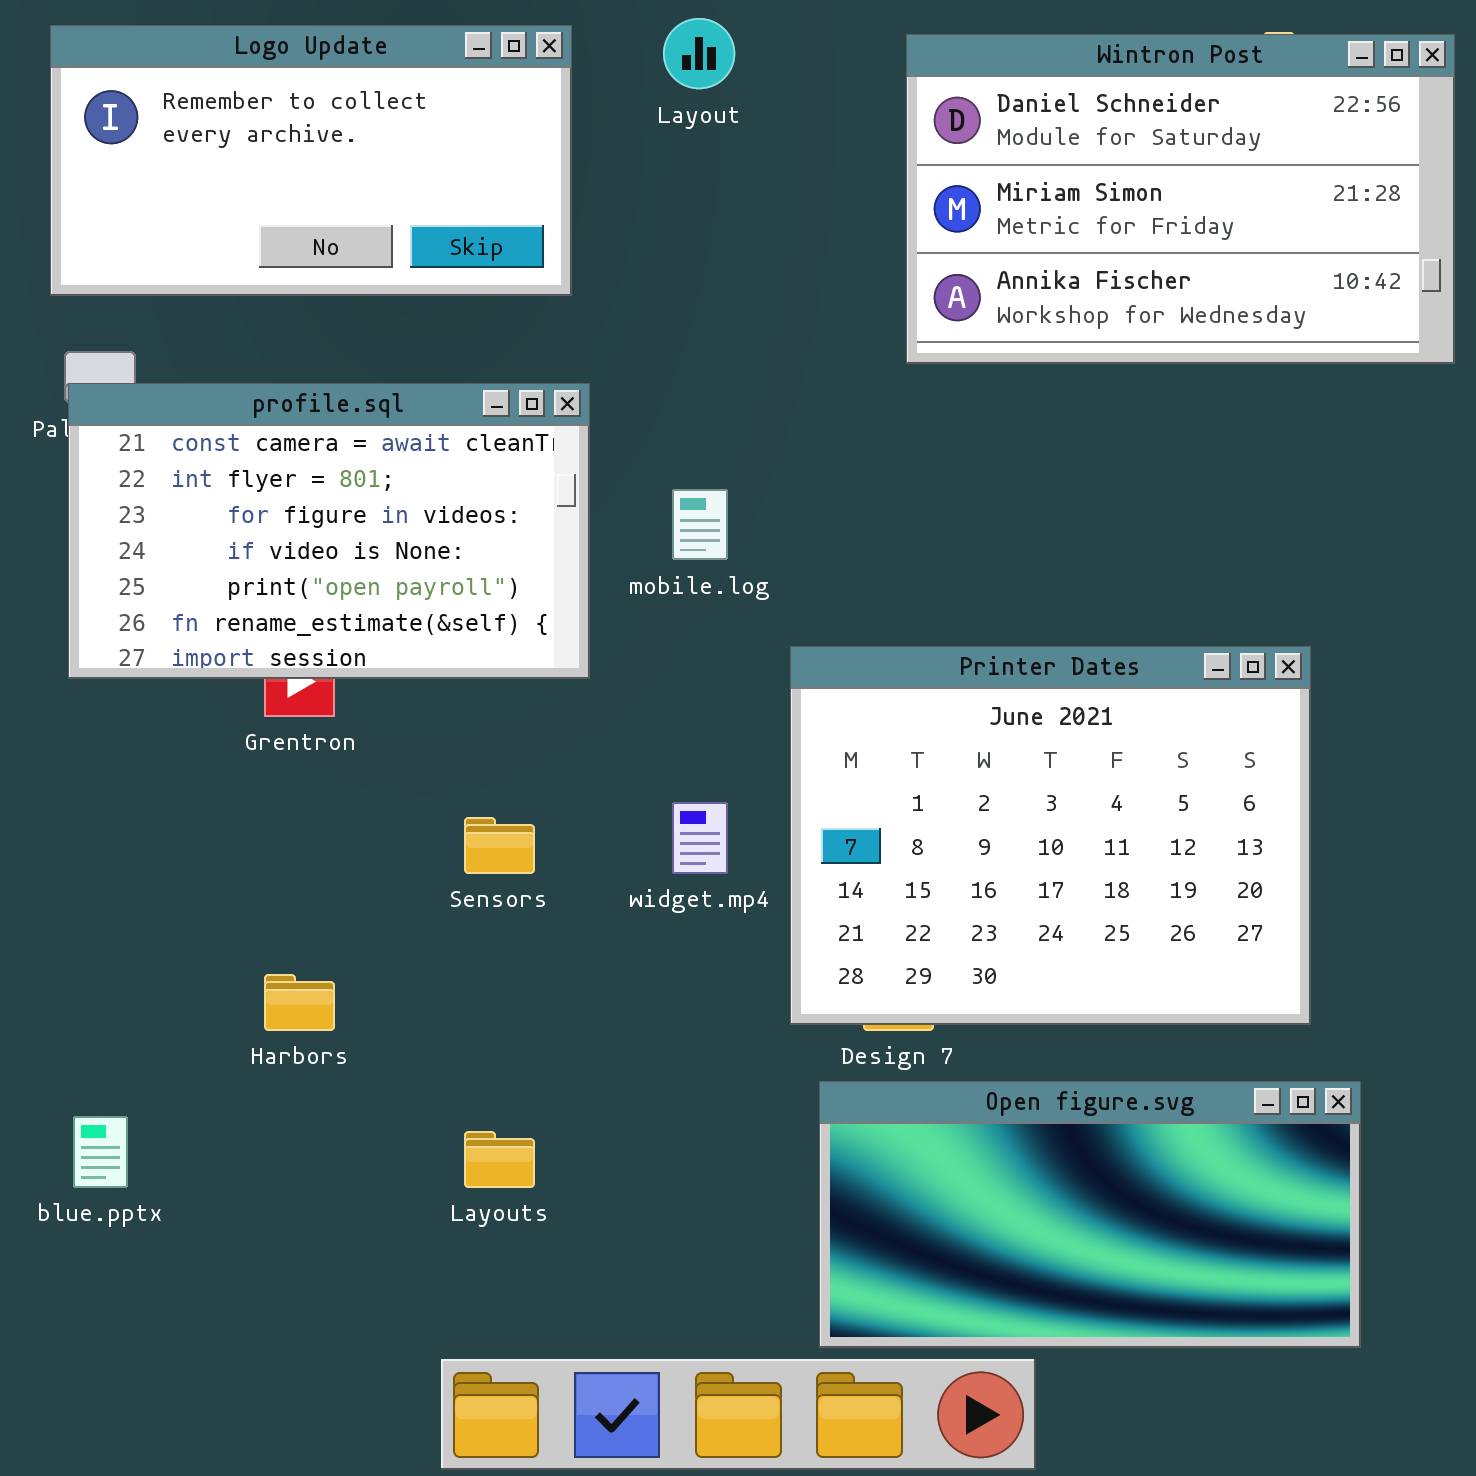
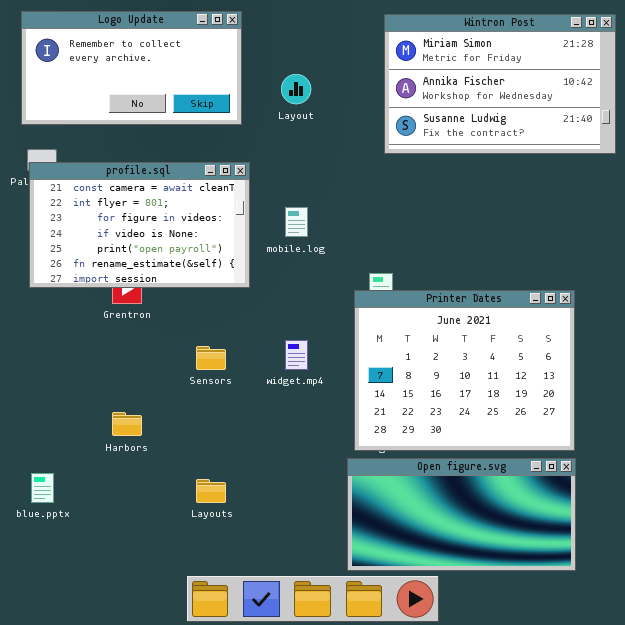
Layout: [663,18,735,89] -> [281,74,311,104], moved
Wintron Post: [906,34,1455,364] -> [384,14,616,154], scrolled down 1 row
Printer Dates: [790,646,1311,1025] -> [354,290,575,451], moved

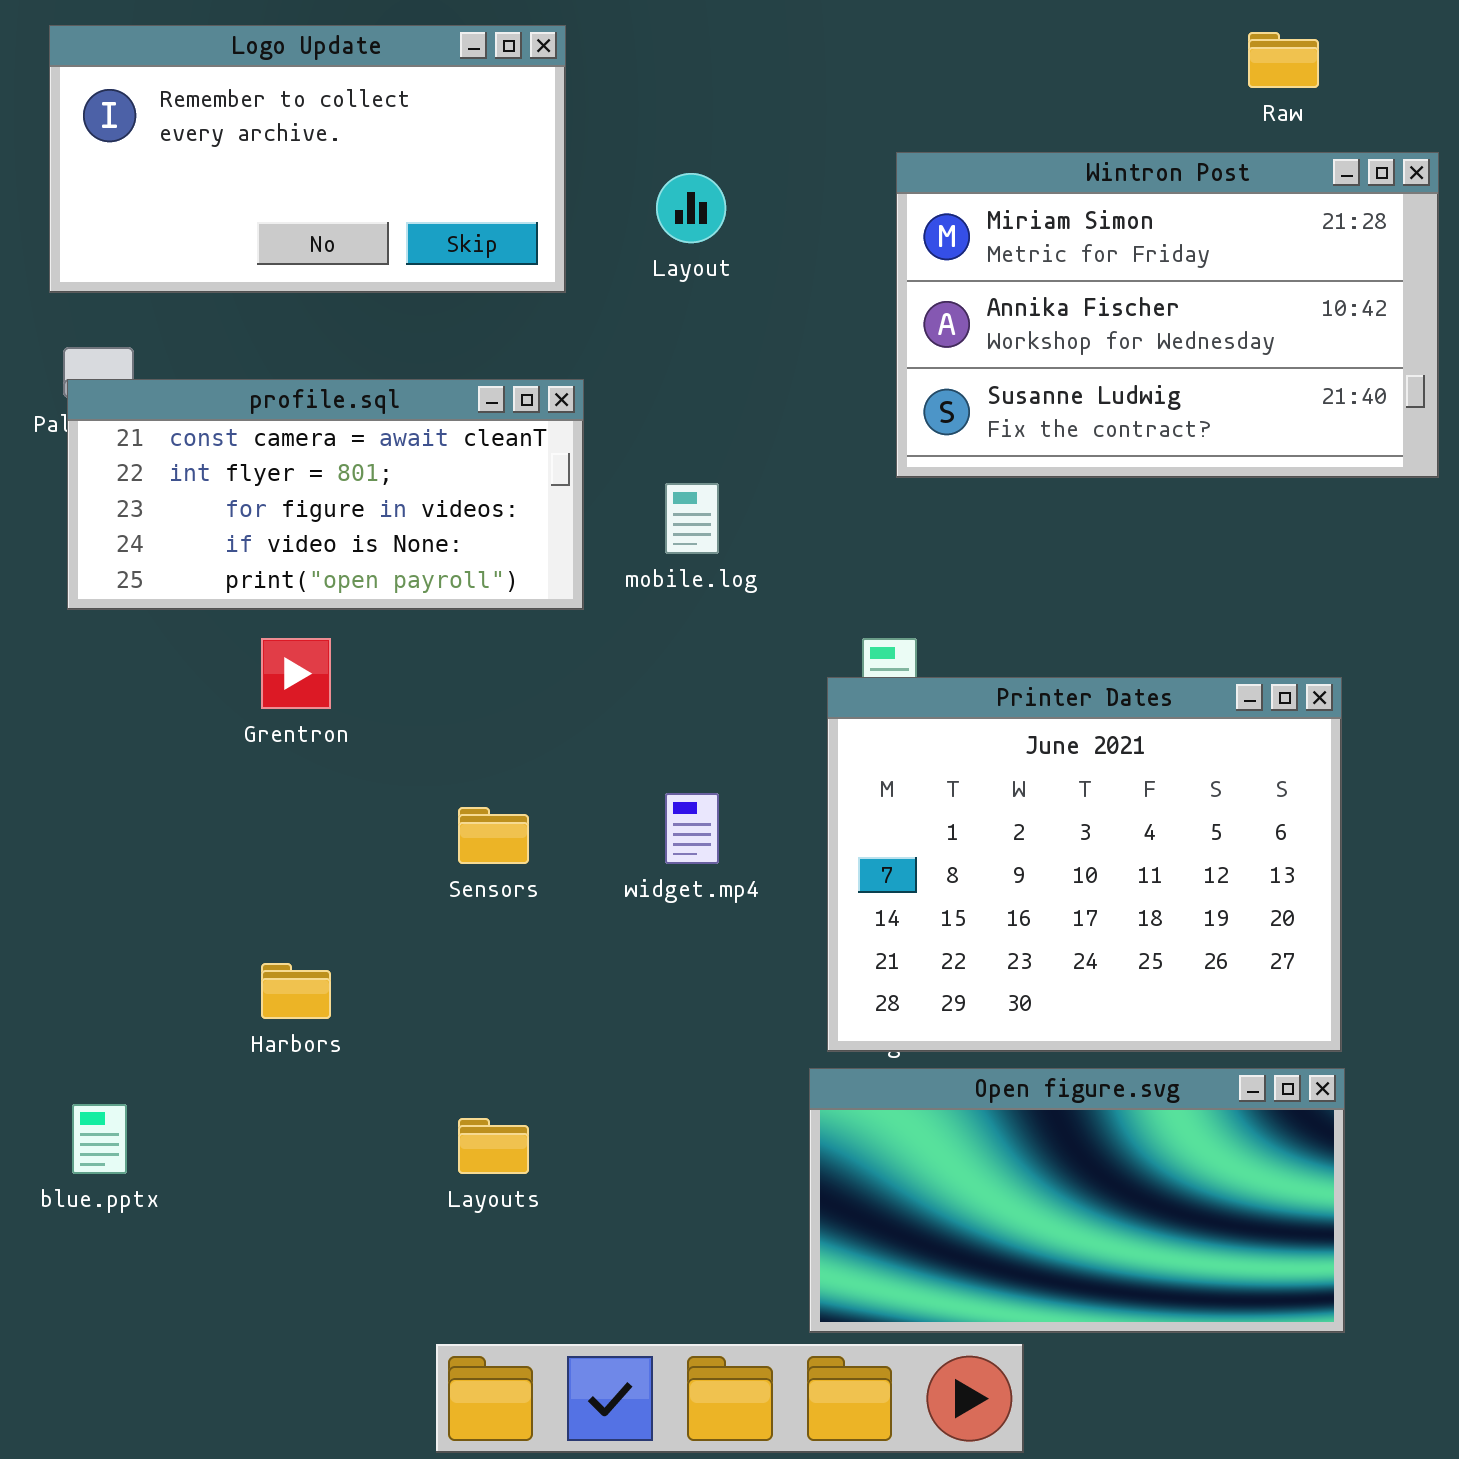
Wintron Post: [384,14,616,154] -> [896,152,1439,478], moved
profile.sql: [29,162,250,288] -> [67,379,584,610], resized

